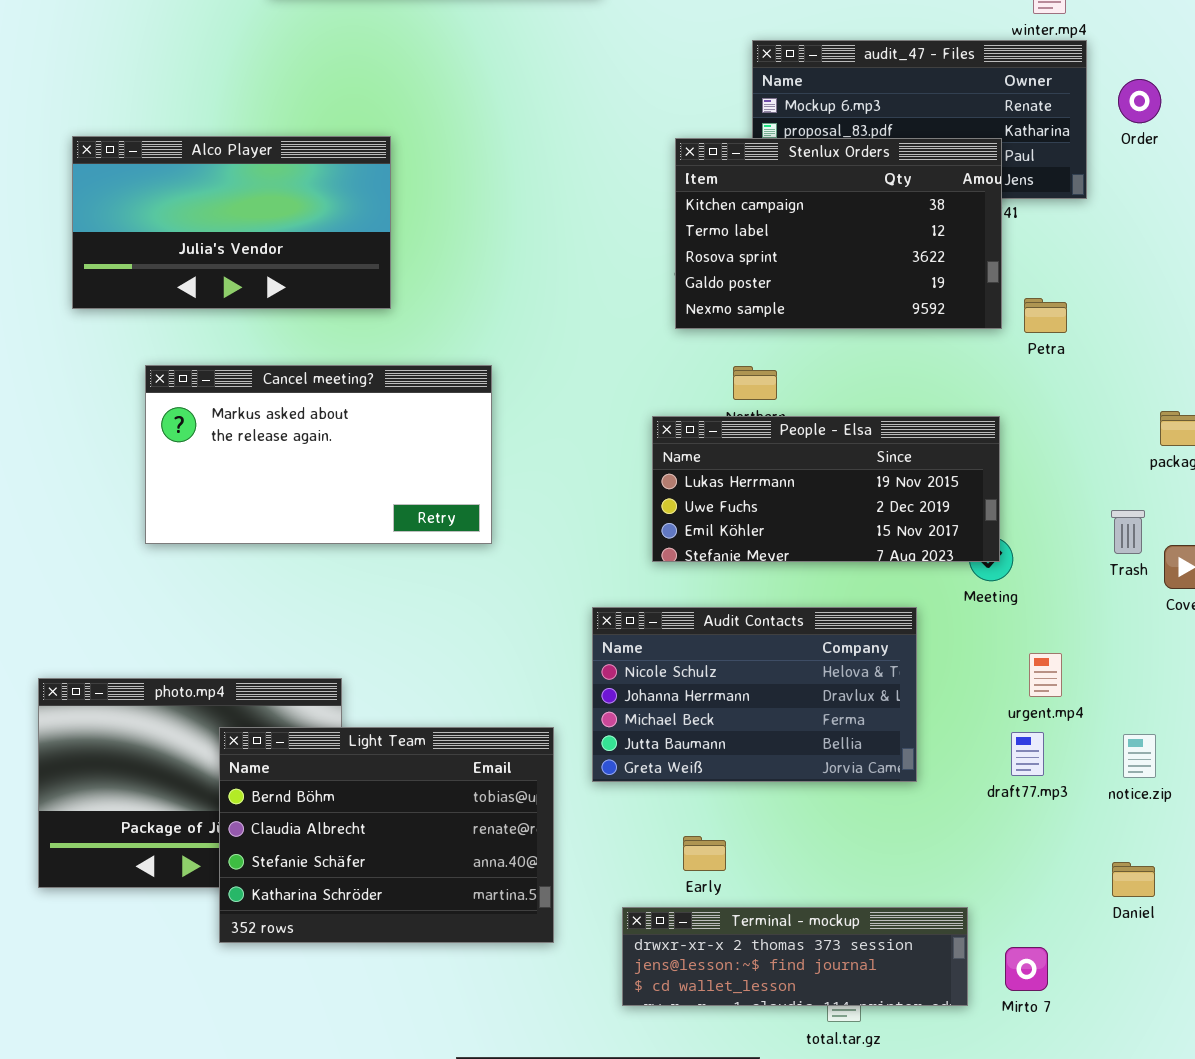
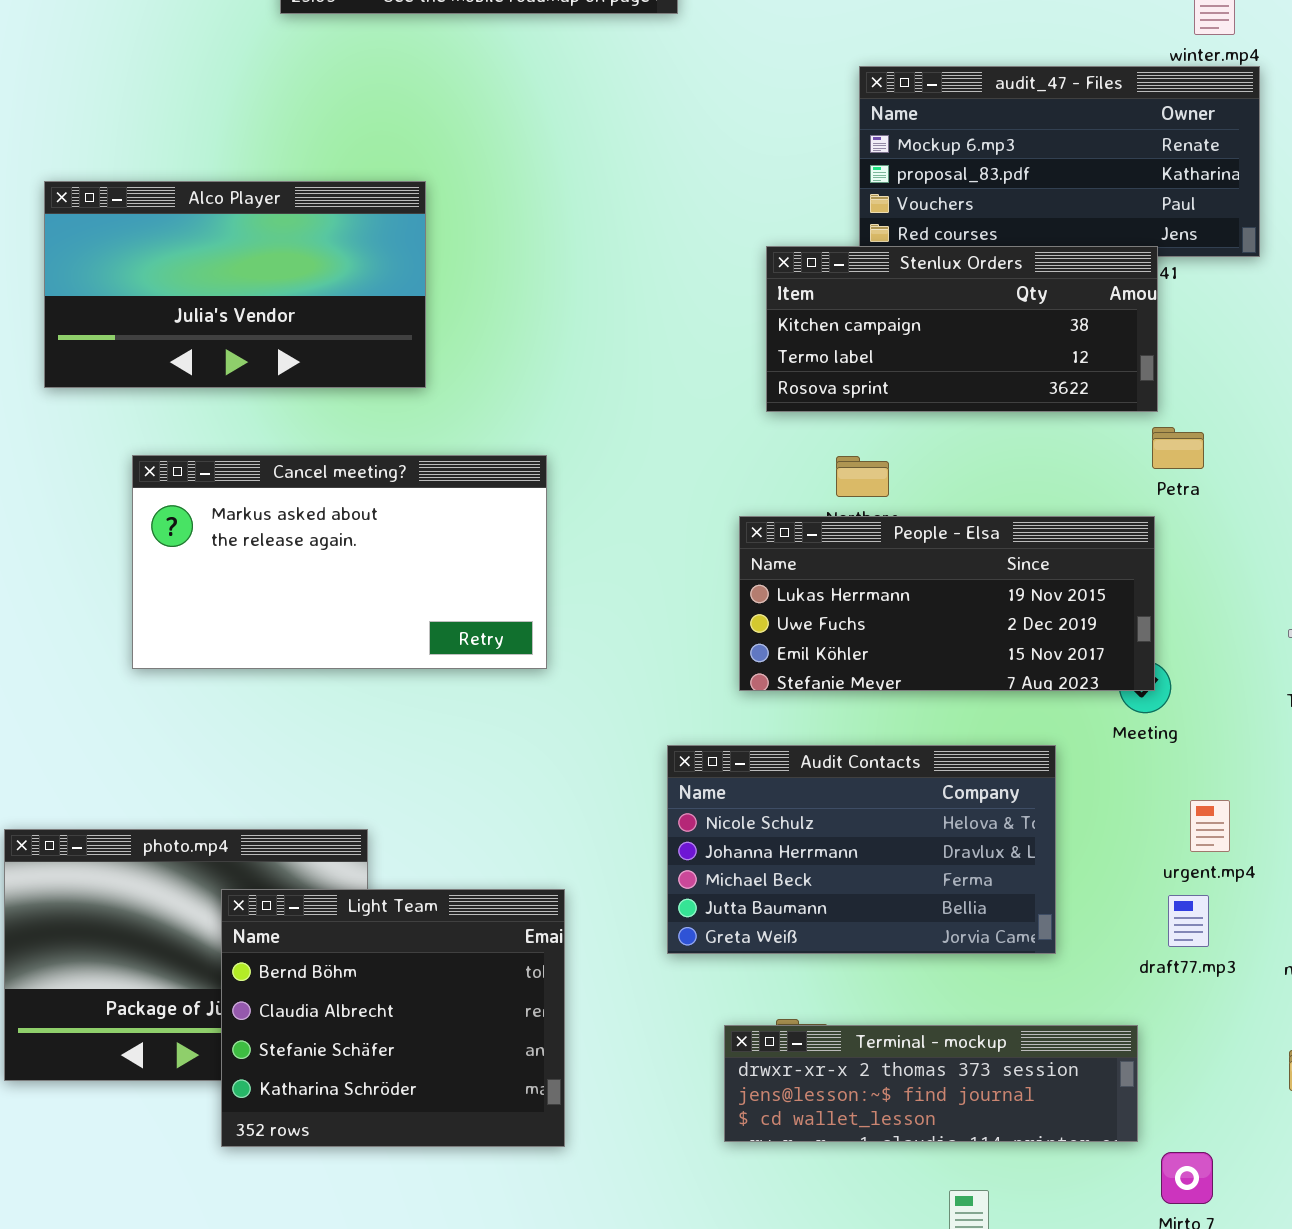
Stenlux Orders: [675,138,1002,329] -> [766,246,1158,412], resized
Petra: [1024,298,1067,333] -> [1152,427,1204,469], moved
Light Team: [219,727,554,943] -> [221,889,565,1147], resized
Terminal - mockup: [622,907,968,1006] -> [724,1025,1138,1142], moved

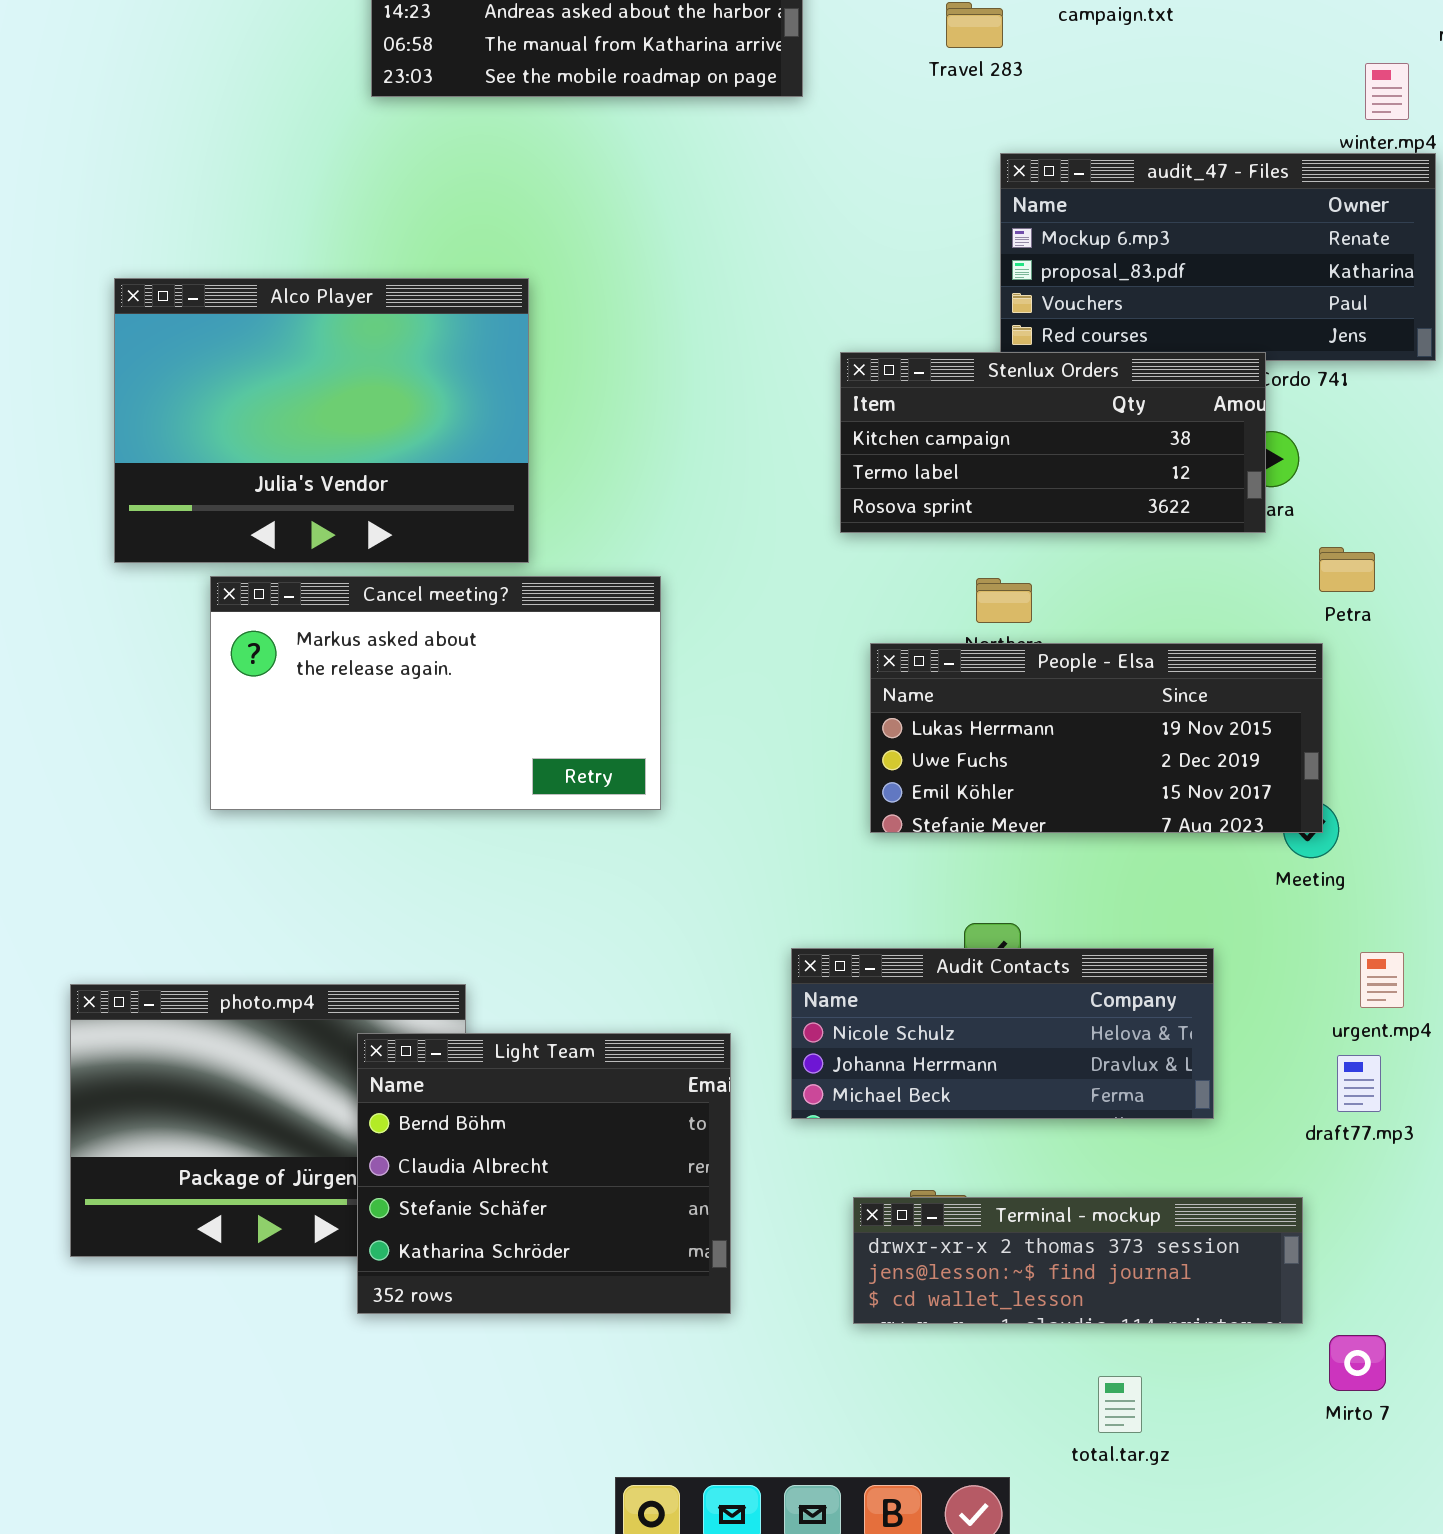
Alco Player: [44,181,426,388] -> [114,278,529,563], resized
Stenlux Orders: [766,246,1158,412] -> [840,352,1266,533], moved
Audit Contacts: [667,745,1056,954] -> [791,948,1214,1119], resized
Light Team: [221,889,565,1147] -> [357,1033,731,1314], moved

